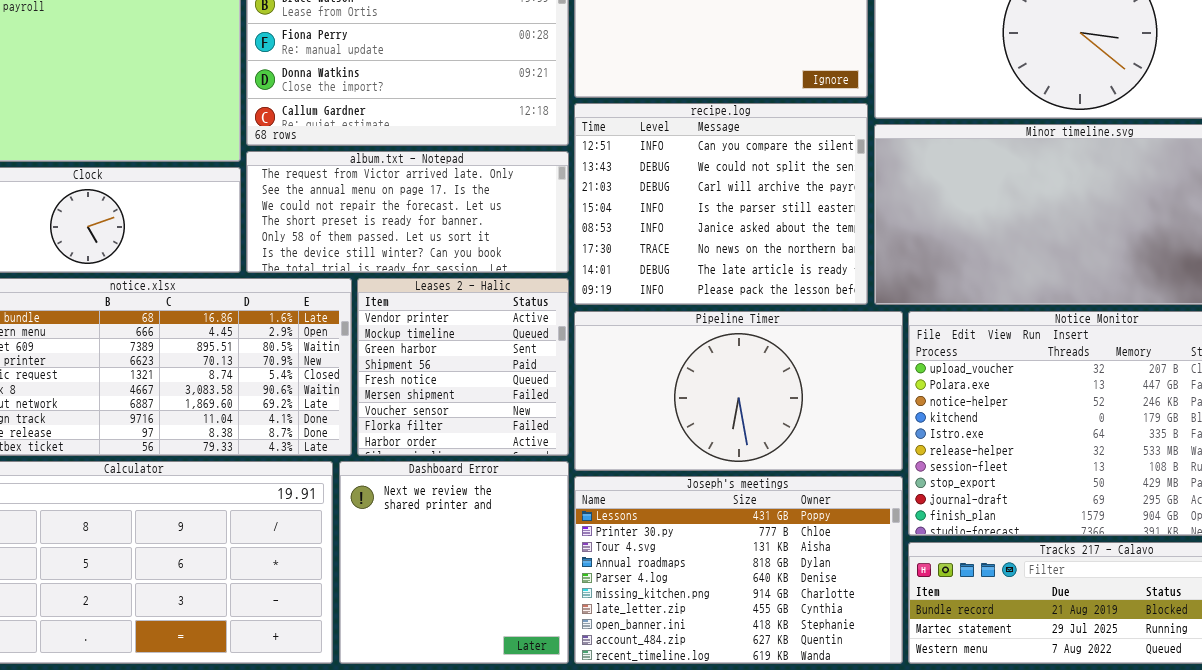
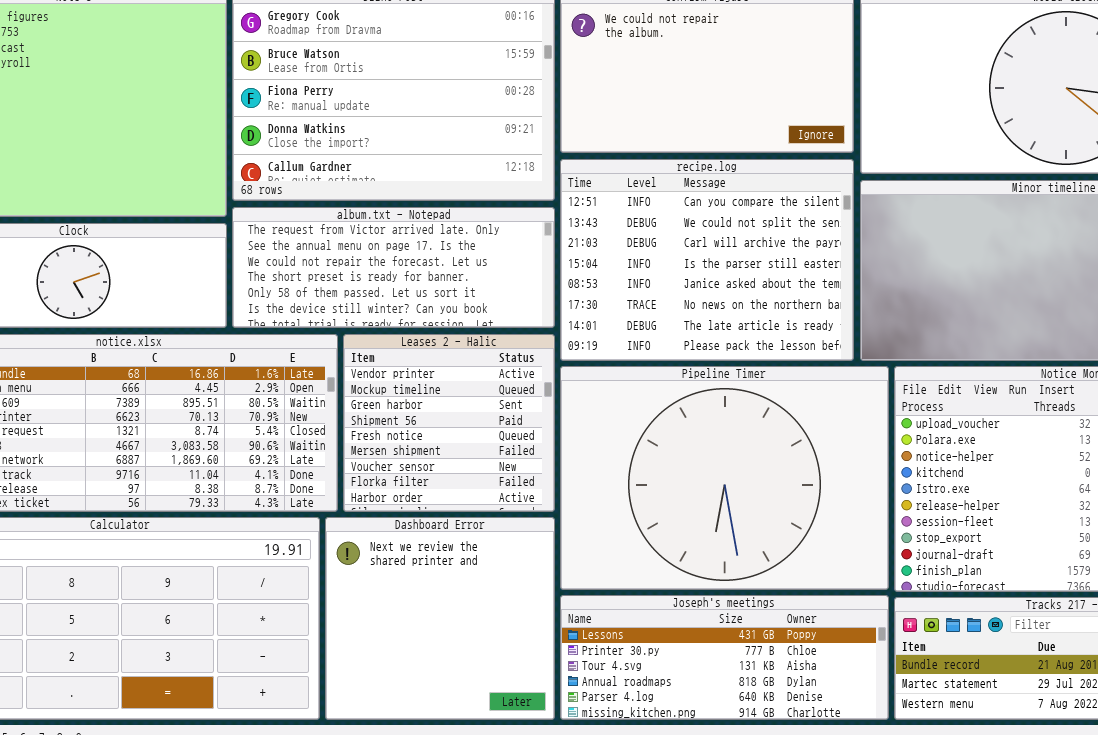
Pipeline Timer: [574,311,903,471] -> [560,366,889,590], resized
Joseph's meetings: [574,476,903,664] -> [560,595,889,720], resized

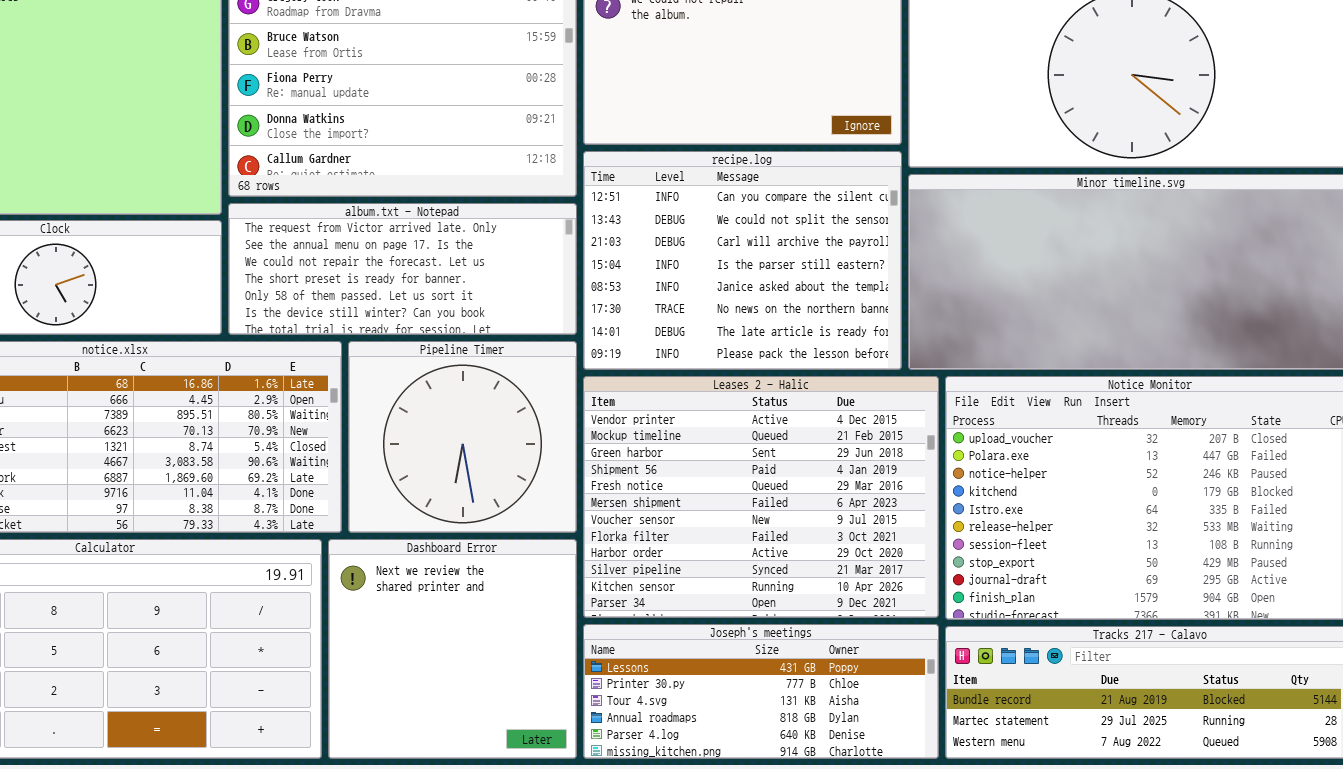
Leases 2 - Halic: [343,334,555,512] -> [583,376,939,618], moved, resized
Pipeline Timer: [560,366,889,590] -> [348,341,577,533], moved, resized

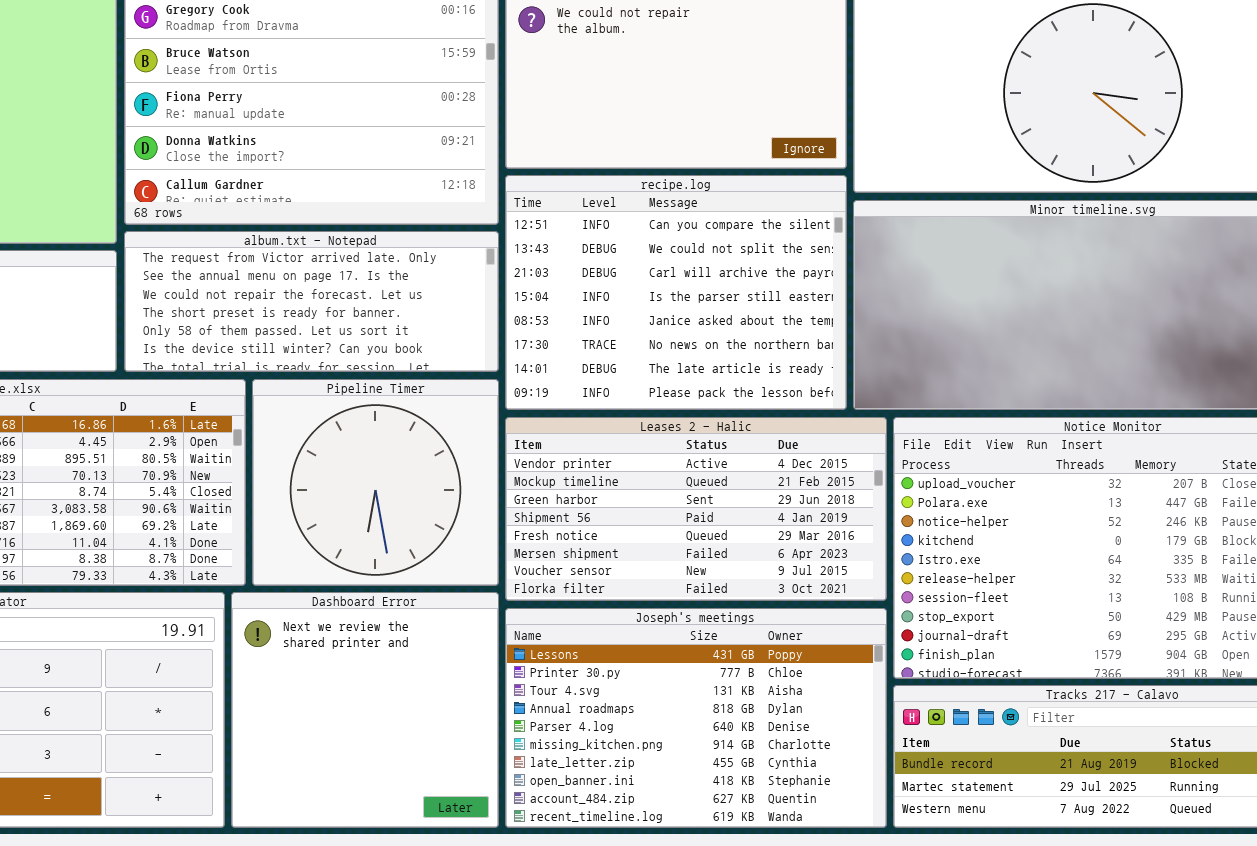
Leases 2 - Halic: [583,376,939,618] -> [505,417,887,601], resized
Joseph's meetings: [583,624,939,759] -> [505,608,887,828], resized

